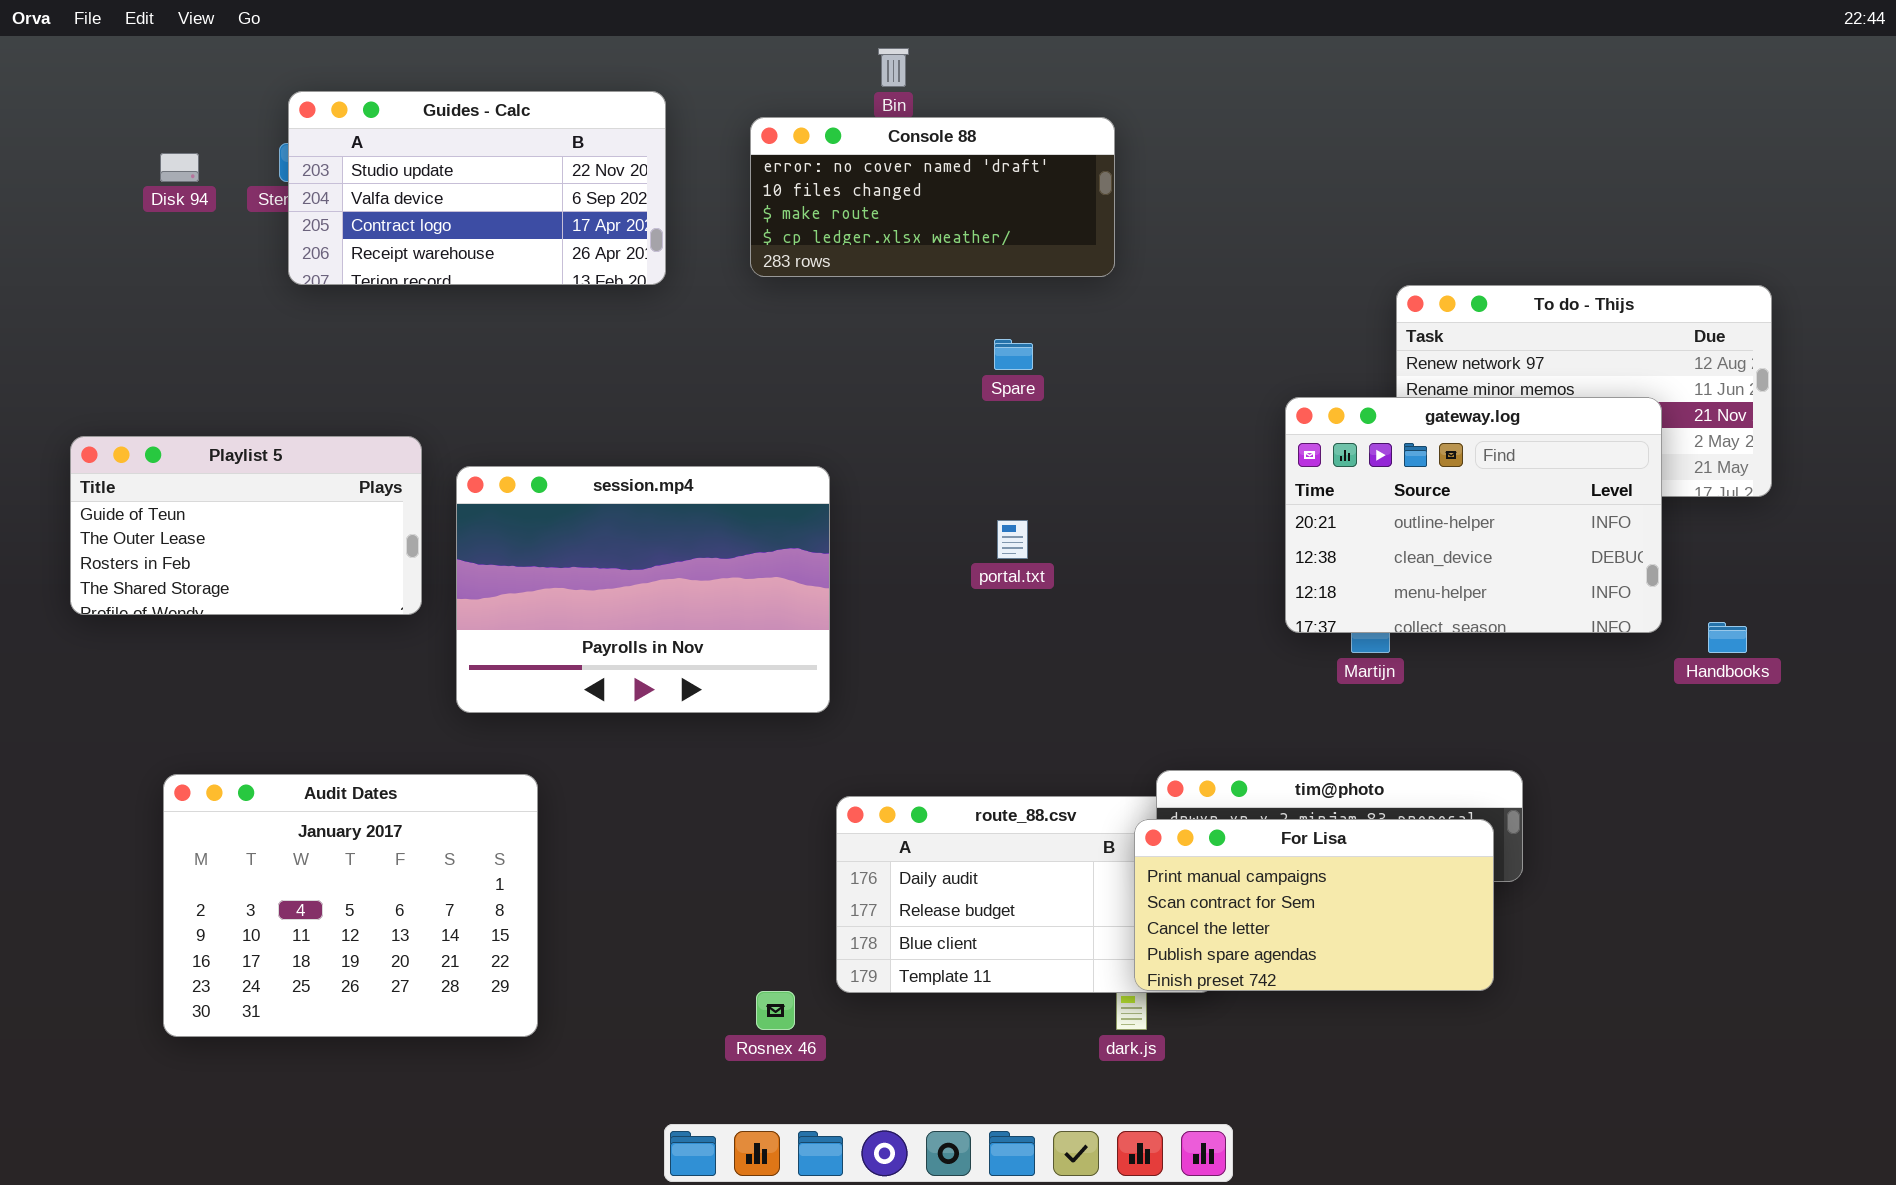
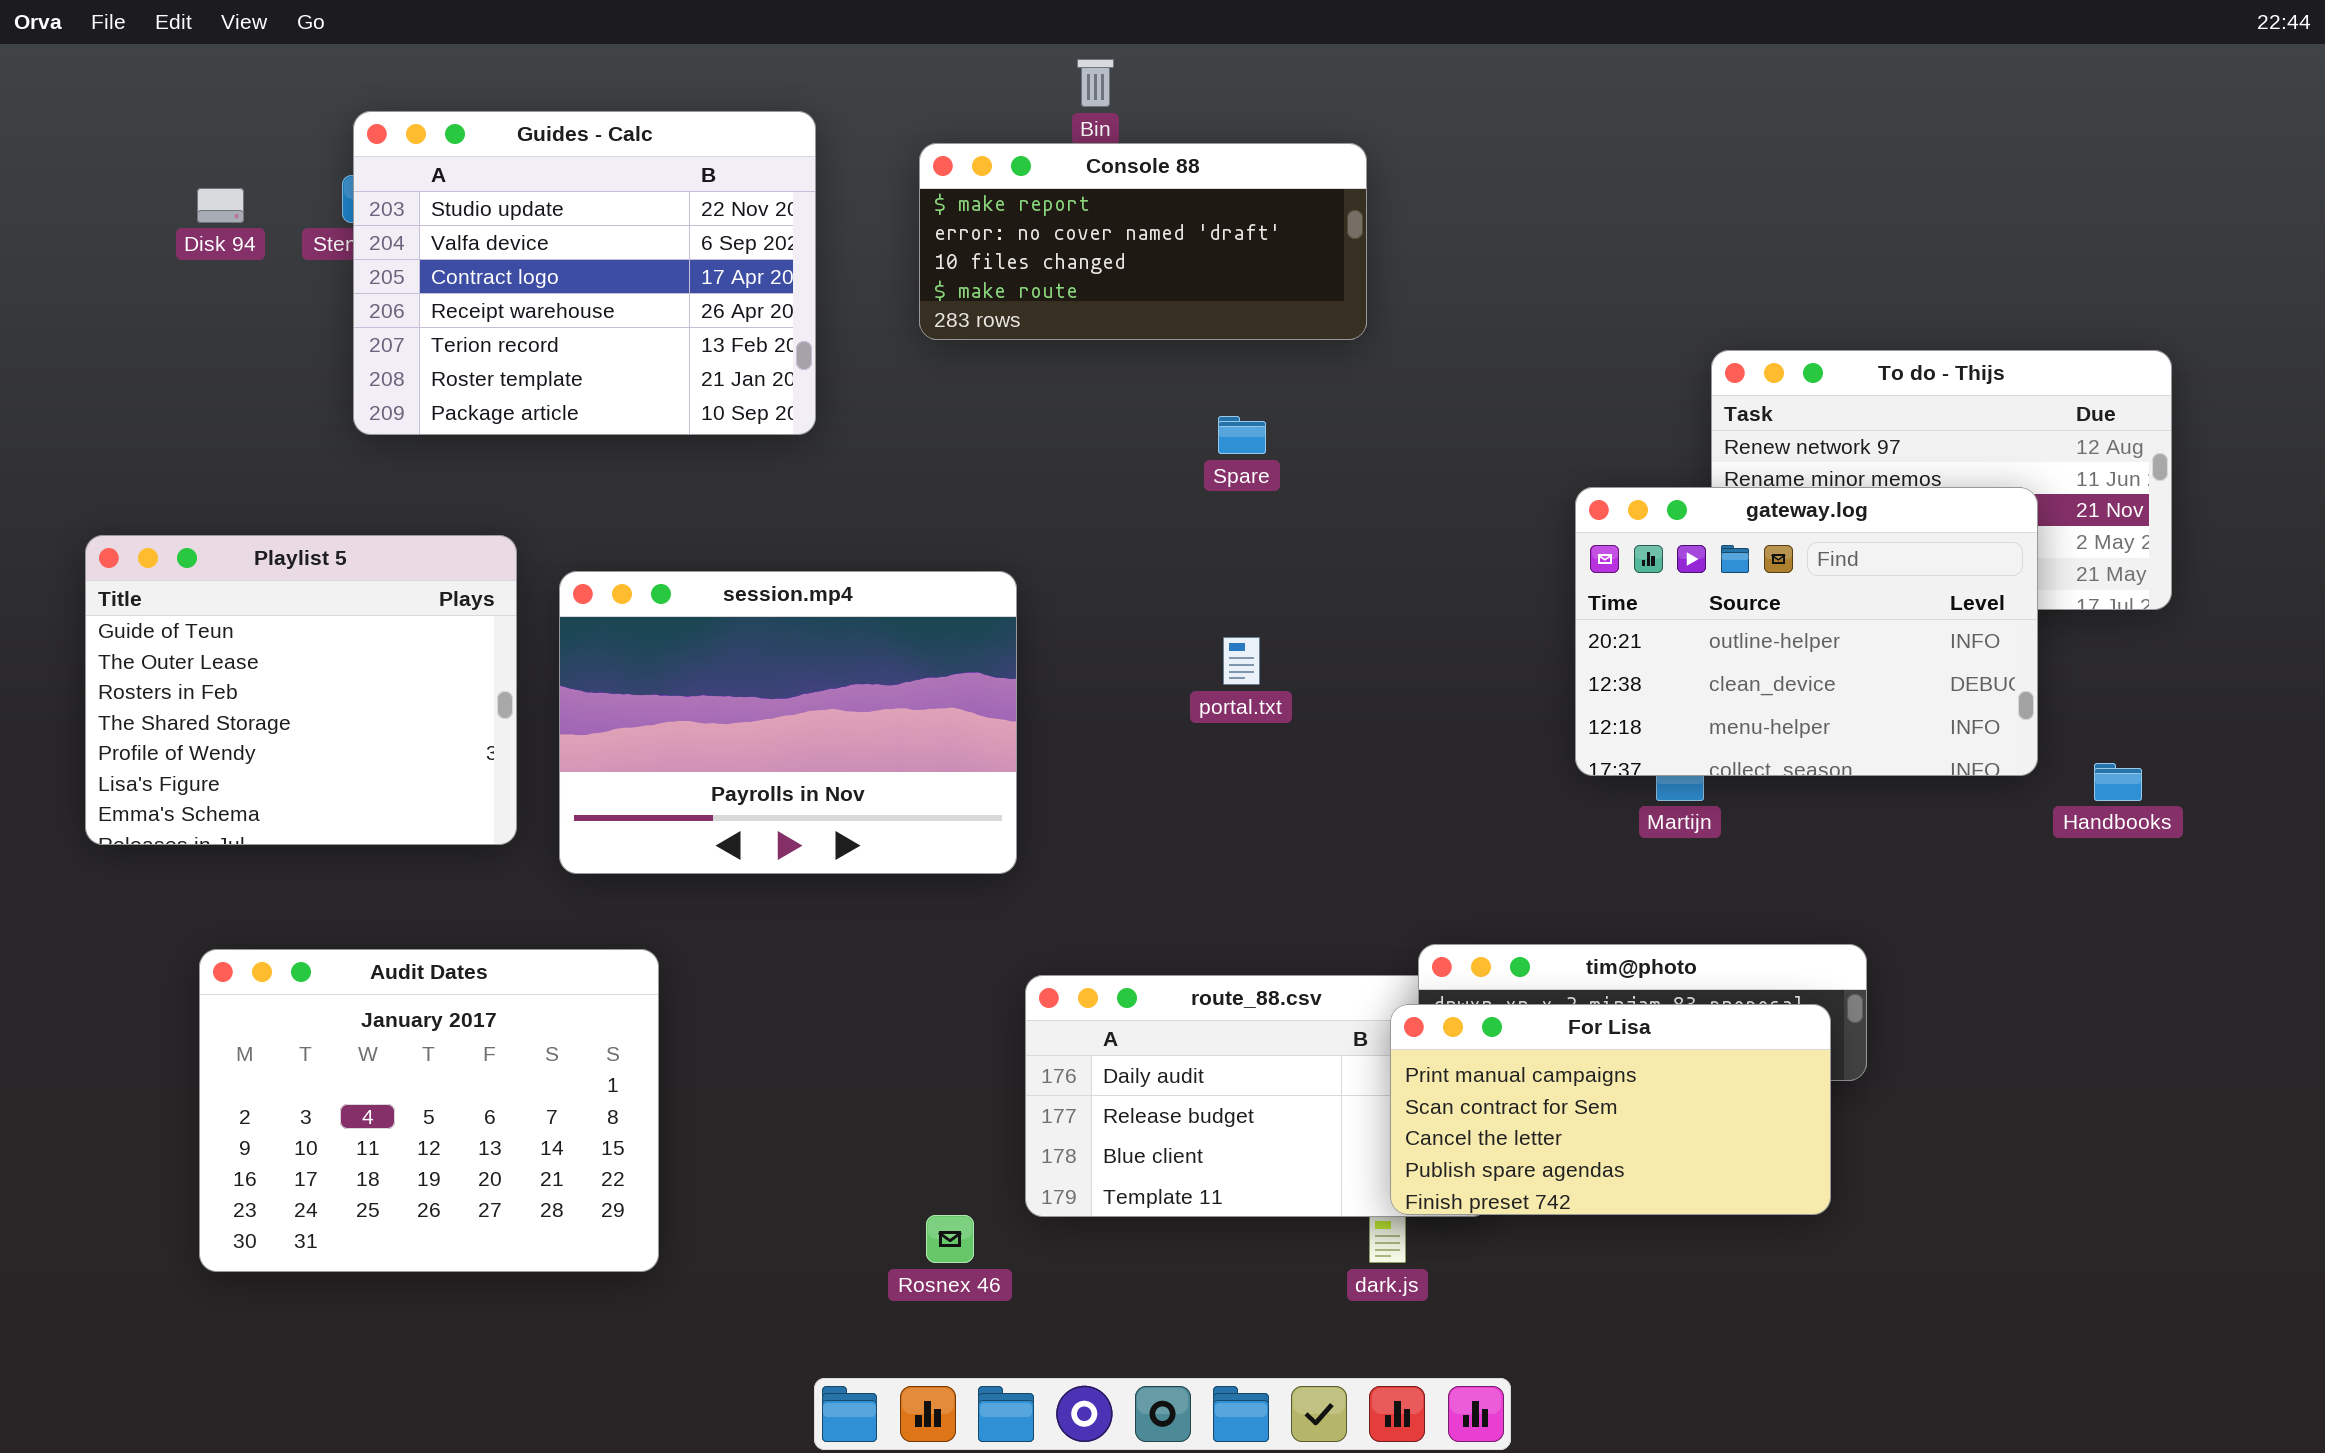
Guides - Calc: [288,91,666,285] -> [353,111,816,435], resized
Console 88: [750,117,1115,277] -> [919,143,1367,340], scrolled up 1 row
Playlist 5: [70,436,422,615] -> [85,535,517,845], resized

